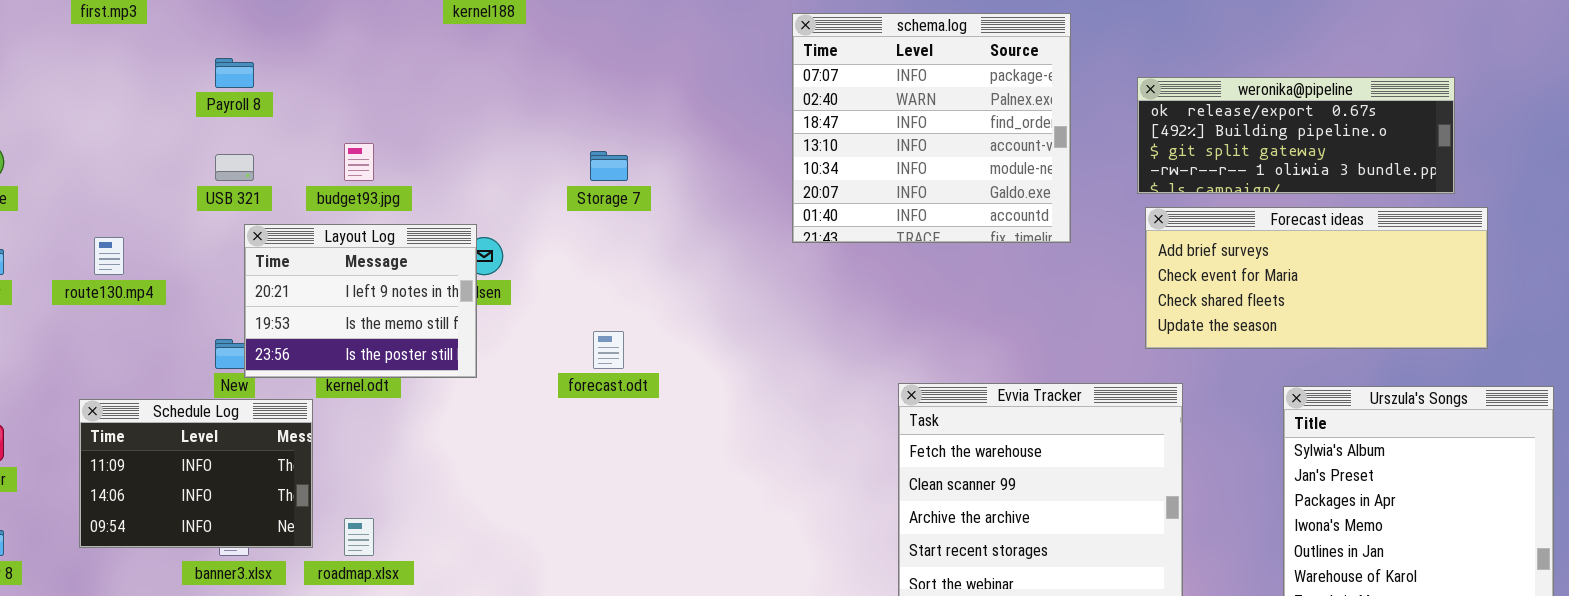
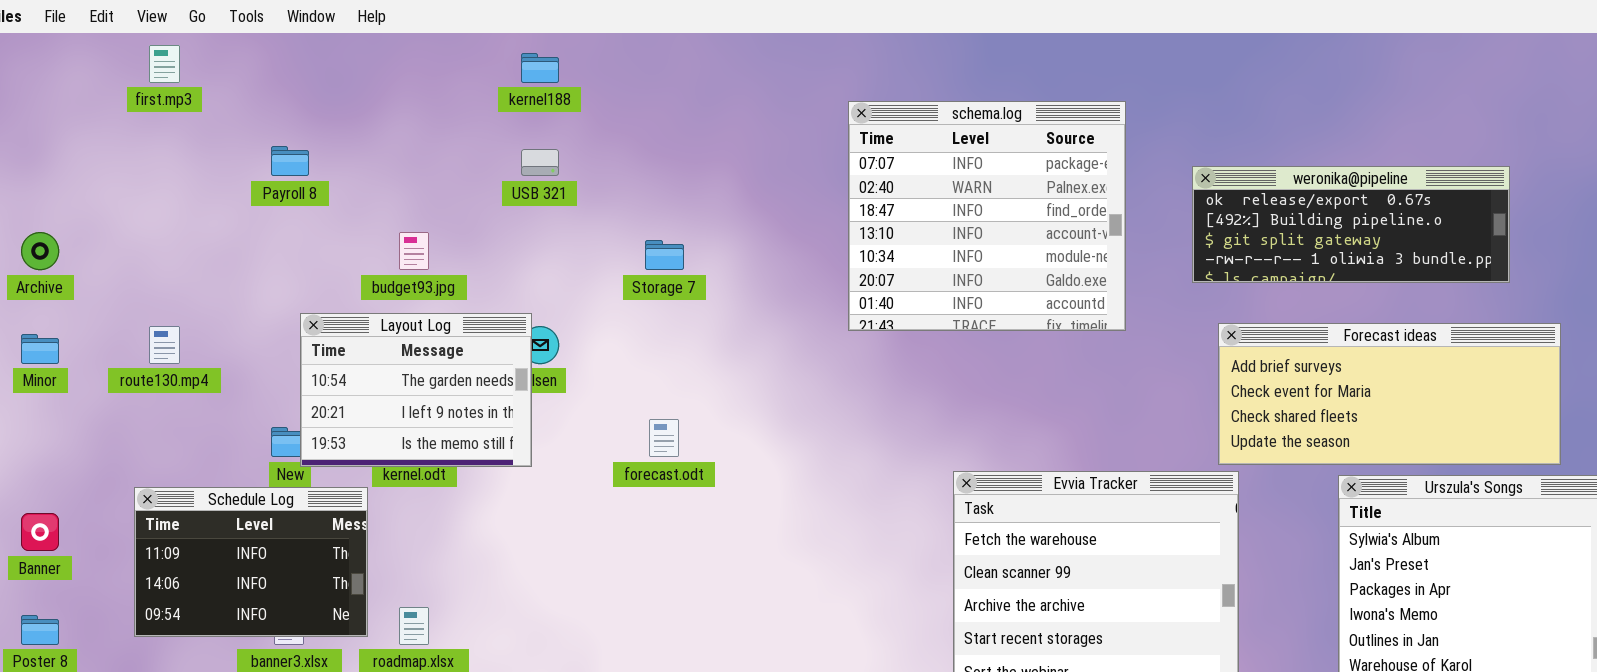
USB 321: [215,154,254,181] -> [521,149,559,176], moved
Forecast ideas: [1145,207,1488,349] -> [1218,323,1561,465], moved
Layout Log: [244,224,477,378] -> [300,313,532,467], scrolled up 1 row

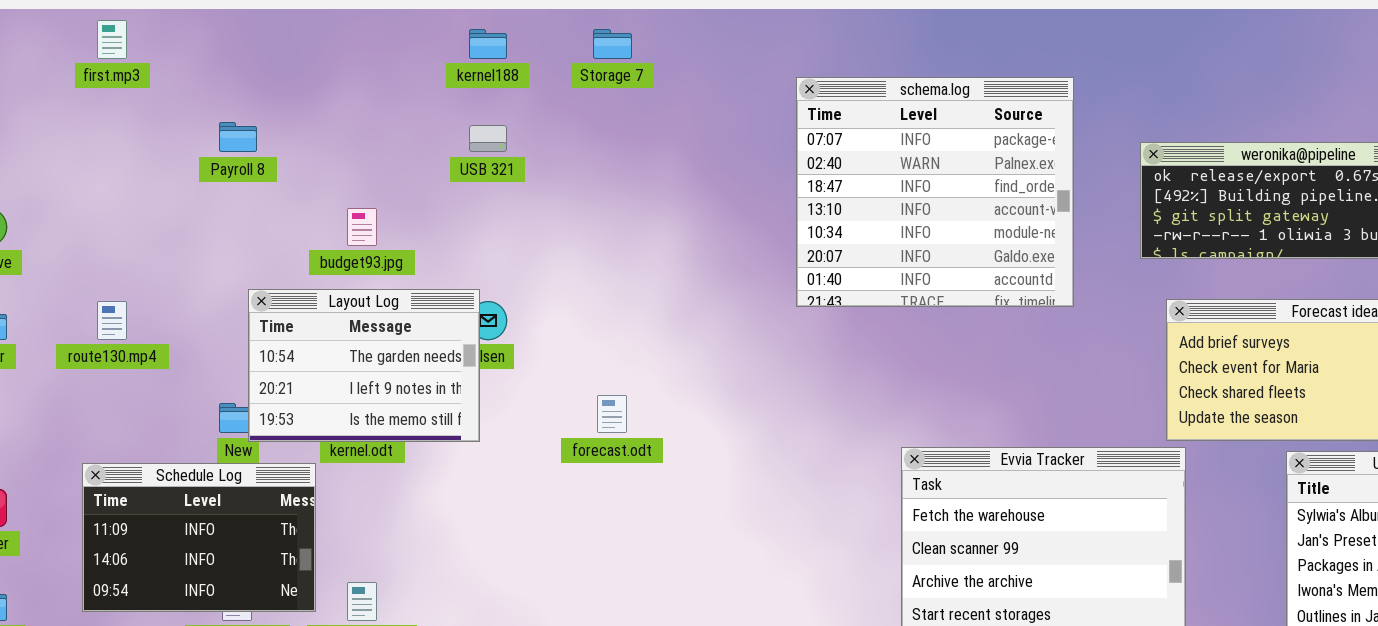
Storage 7: [645,240,684,270] -> [593,29,632,59], moved

